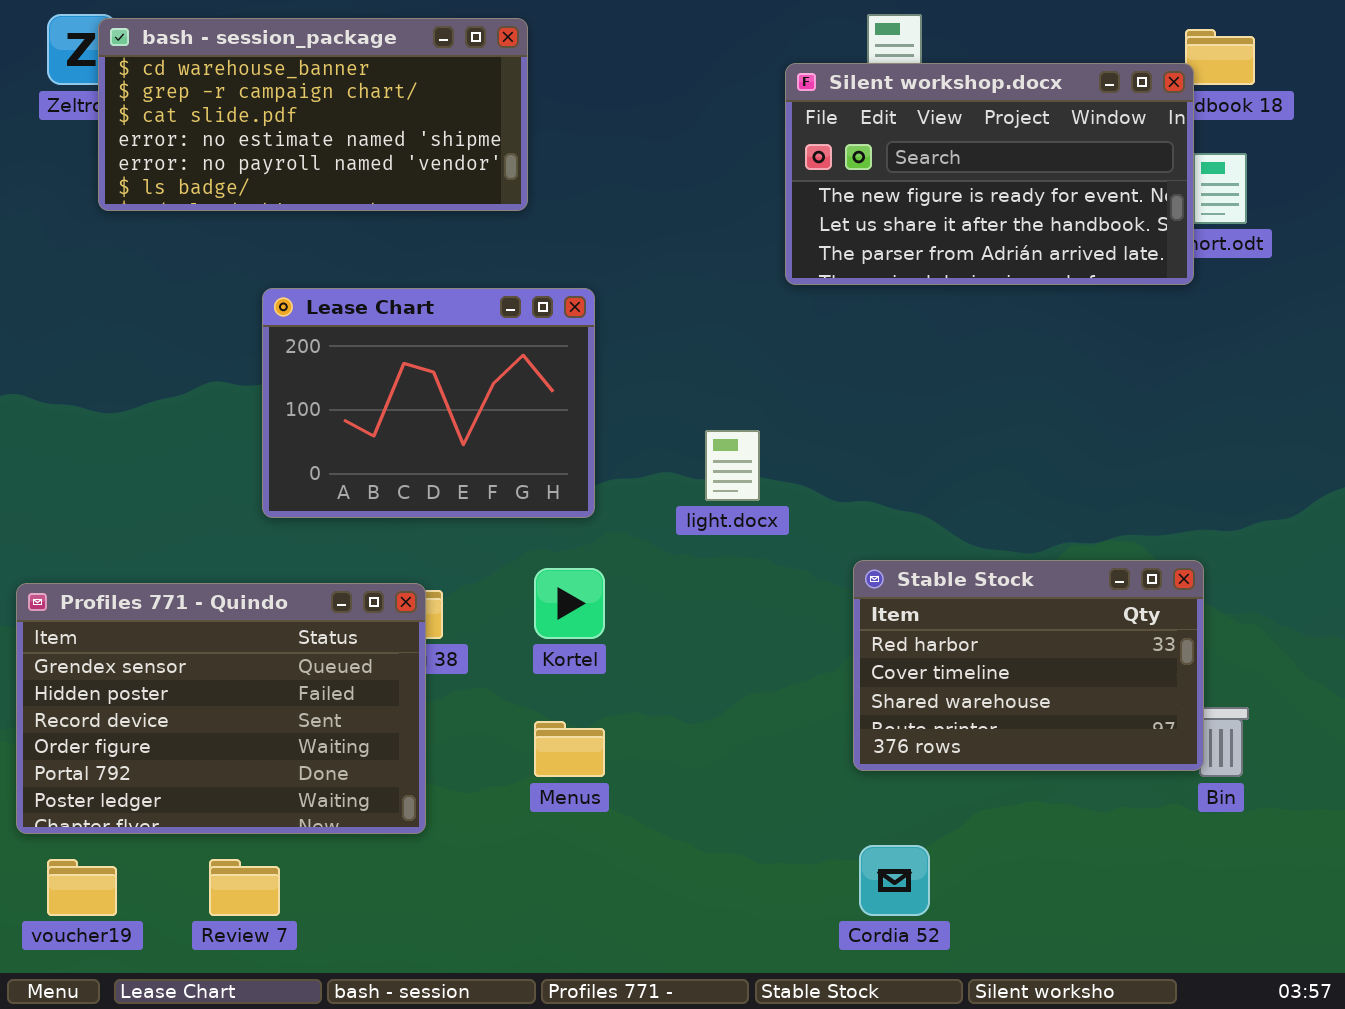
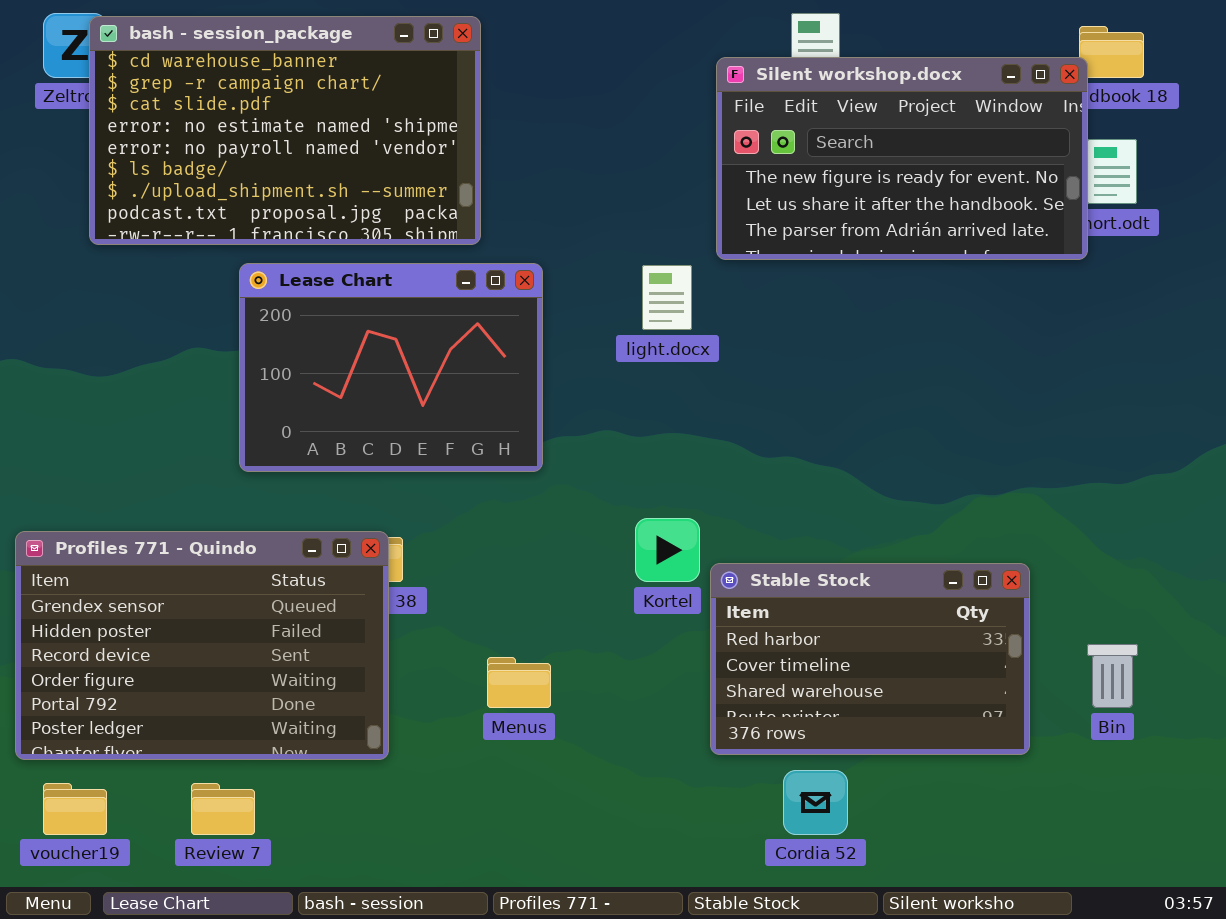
bash - session_package: [98,18,528,211] -> [89,16,481,245], resized
light.docx: [705,430,760,501] -> [642,265,692,330], moved
Stable Stock: [853,560,1204,771] -> [710,563,1030,755], moved
Kortel: [534,568,605,639] -> [635,518,700,582], moved

